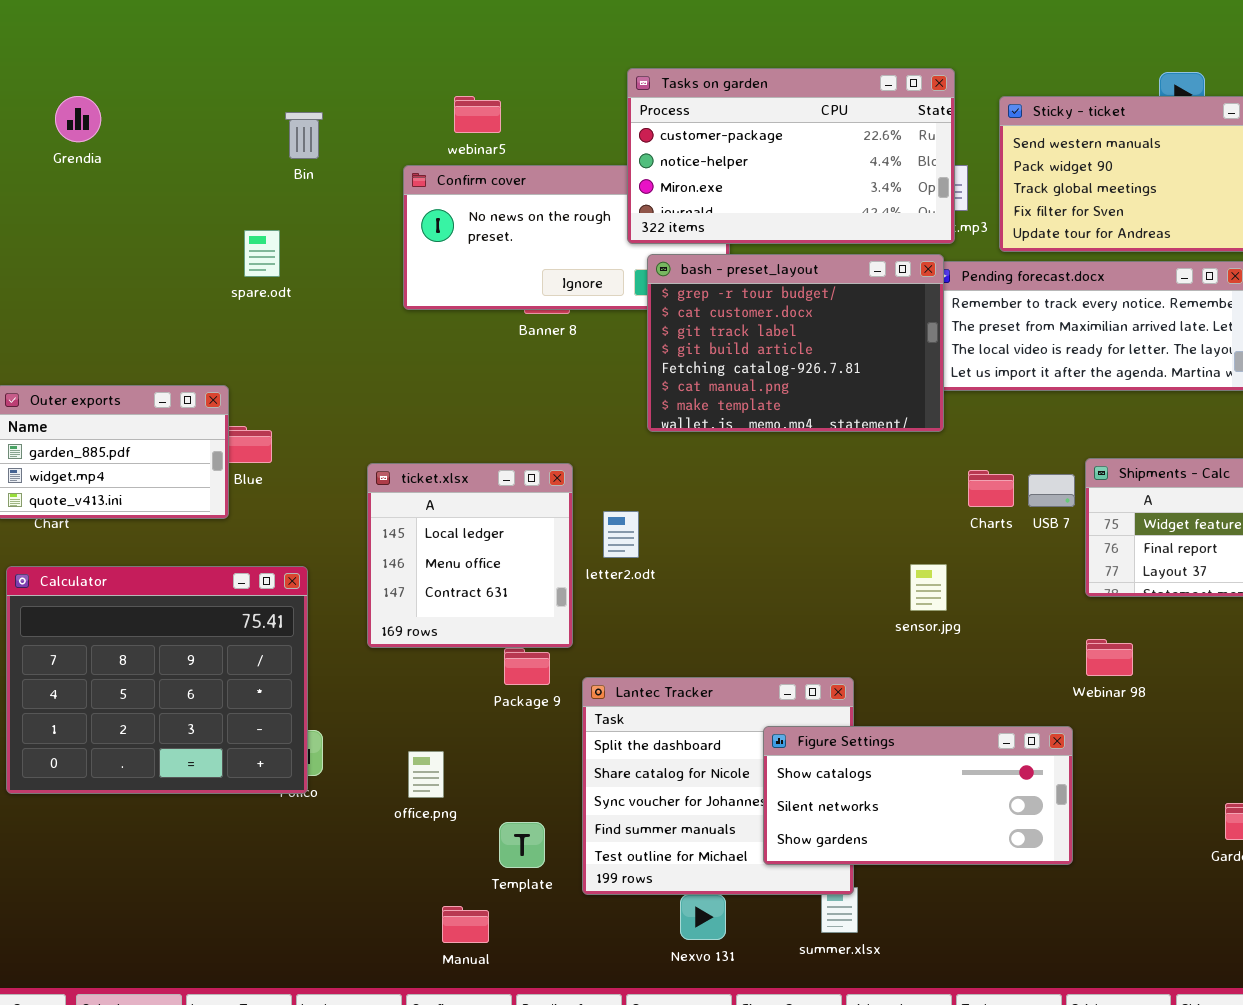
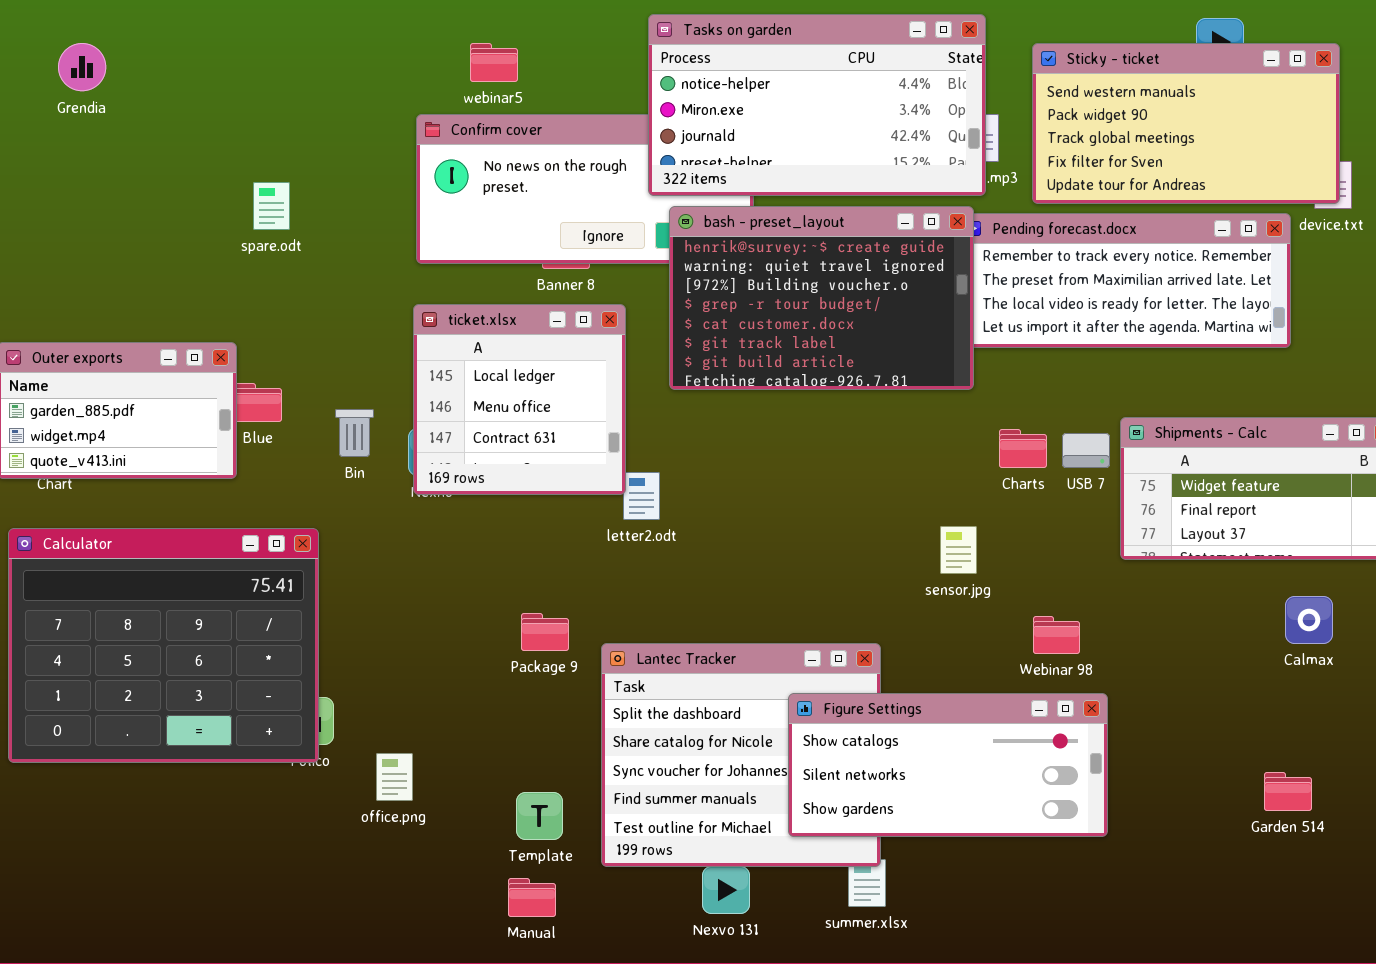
Tasks on garden: [627,68,955,244] -> [648,14,986,196], scrolled down 1 row
Bin: [285,112,323,159] -> [335,409,374,457], moved
bash - preset_layout: [647,254,944,432] -> [669,206,974,390], scrolled up 3 rows
ticket.xlsx: [367,463,573,648] -> [413,304,626,495], moved
Webinar 98: [1086,639,1133,676] -> [1033,616,1080,654], moved
office.png: [408,751,444,798] -> [376,753,413,801], moved
Manual: [442,906,489,943] -> [508,878,556,917], moved

